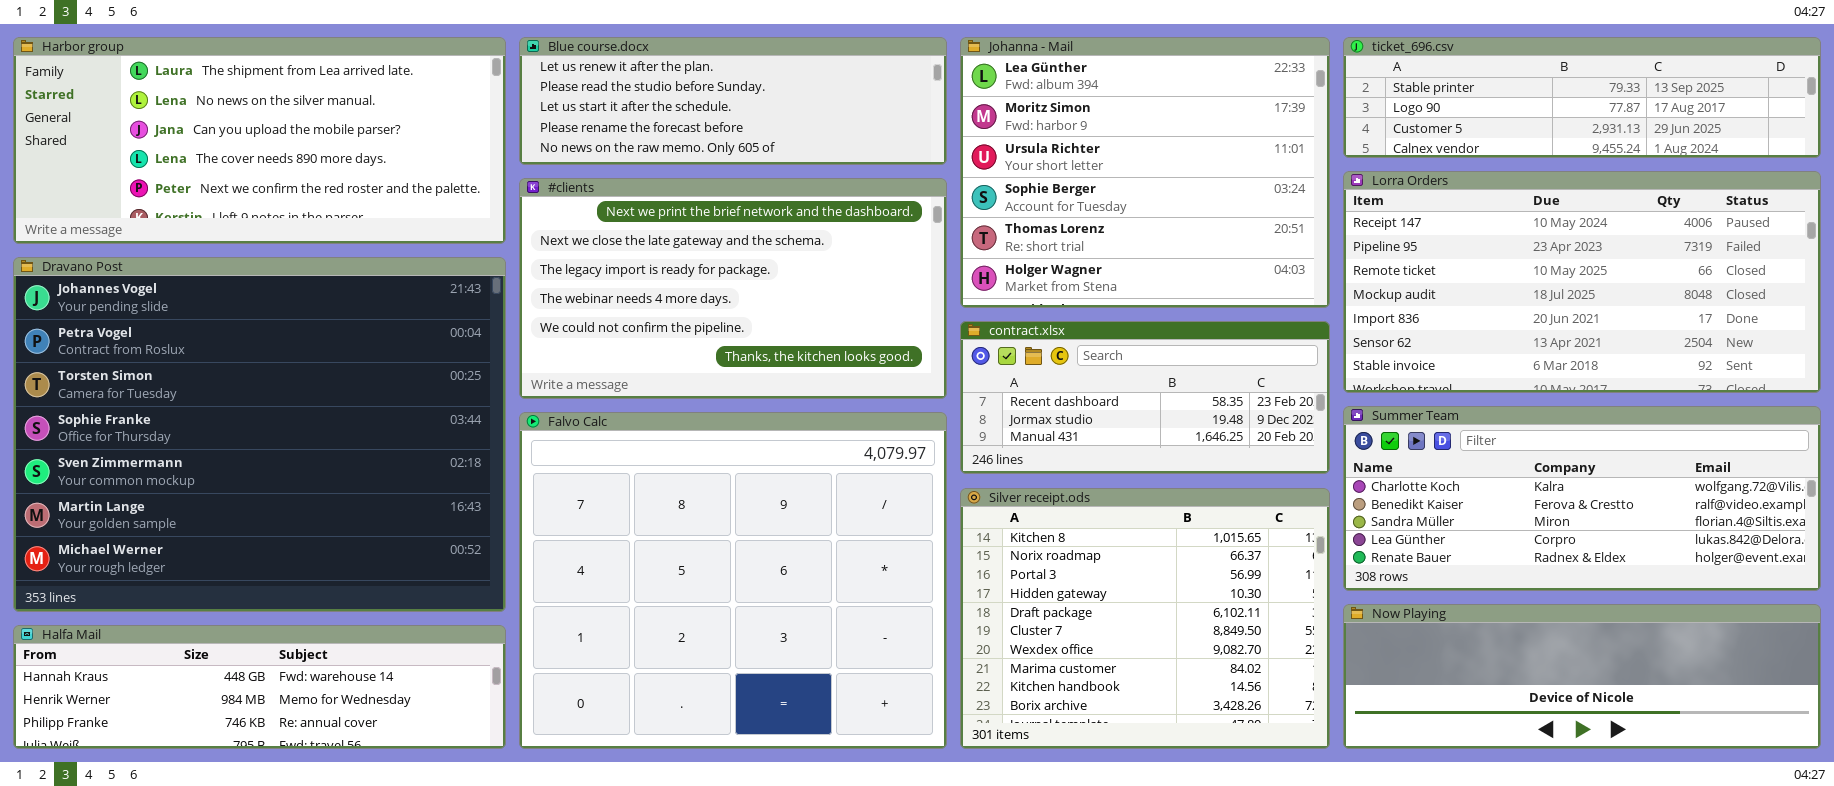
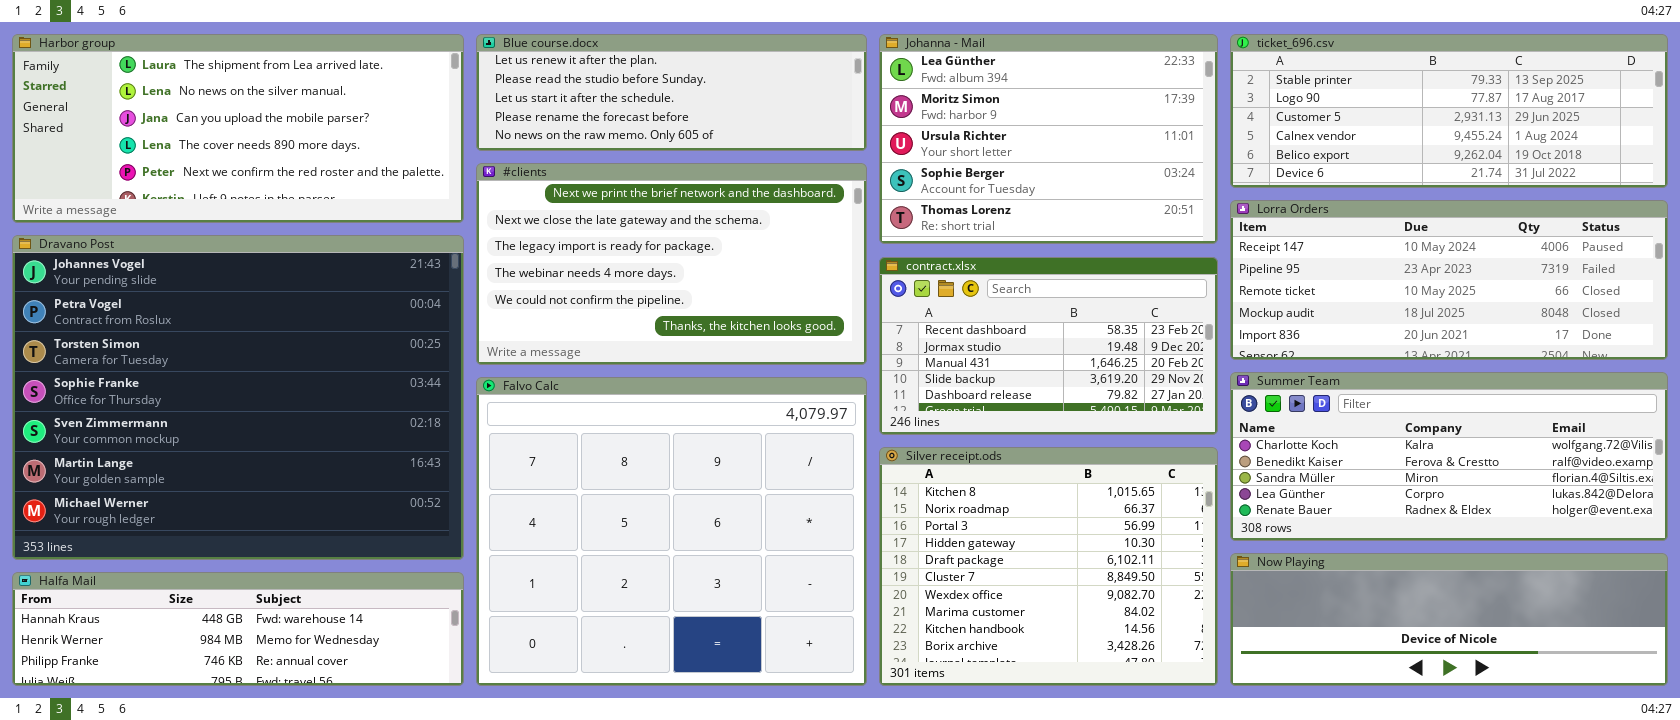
Johanna - Mail: [960,37,1330,308] -> [879,34,1218,244], resized
ticket_696.csv: [1343,37,1821,158] -> [1230,34,1668,188], resized
Lorra Orders: [1343,171,1821,393] -> [1230,200,1668,360], resized
contract.xlsx: [960,321,1330,474] -> [879,257,1218,435], resized

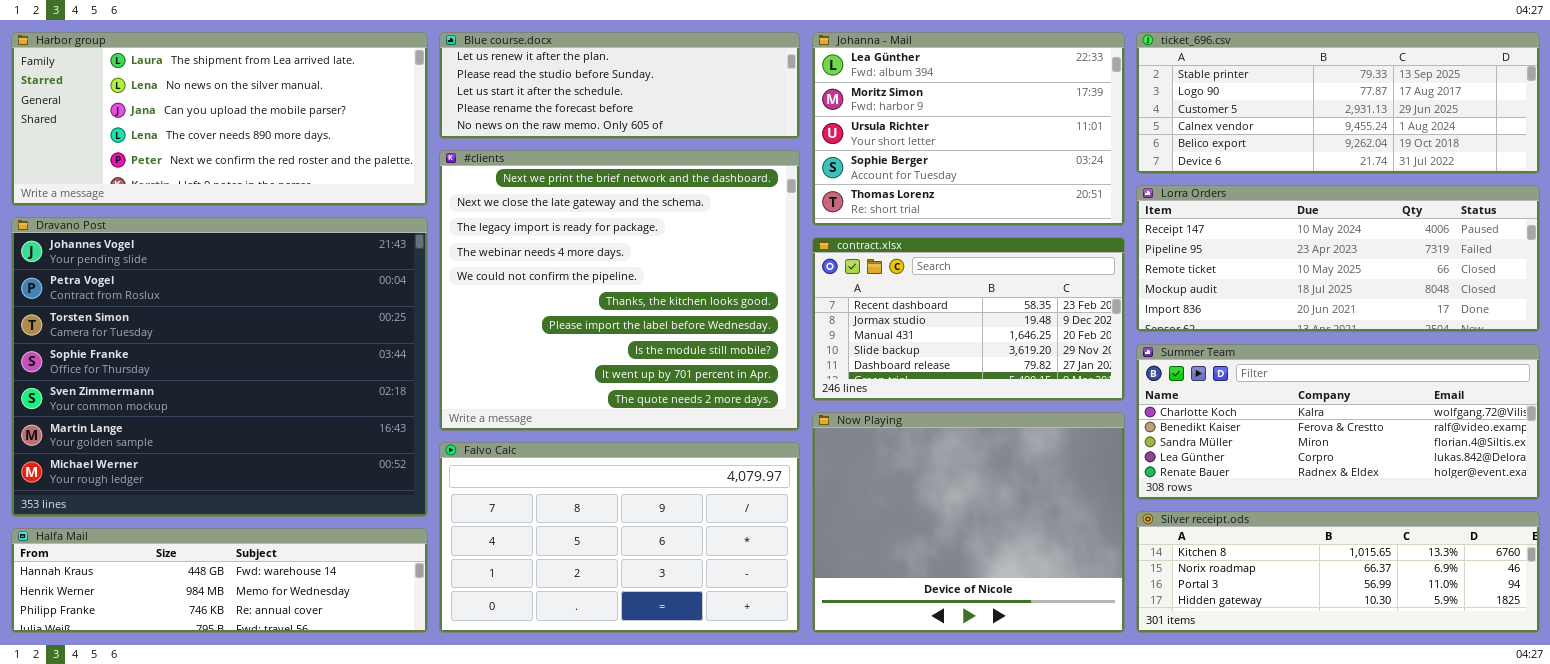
#clients: [476,163,867,365] -> [439,150,800,431], resized
Falvo Calc: [476,377,867,686] -> [439,442,800,633], resized
Silver receipt.ods: [879,447,1218,686] -> [1136,511,1540,633], moved, resized
Now Playing: [1230,553,1668,686] -> [812,412,1125,633], moved, resized

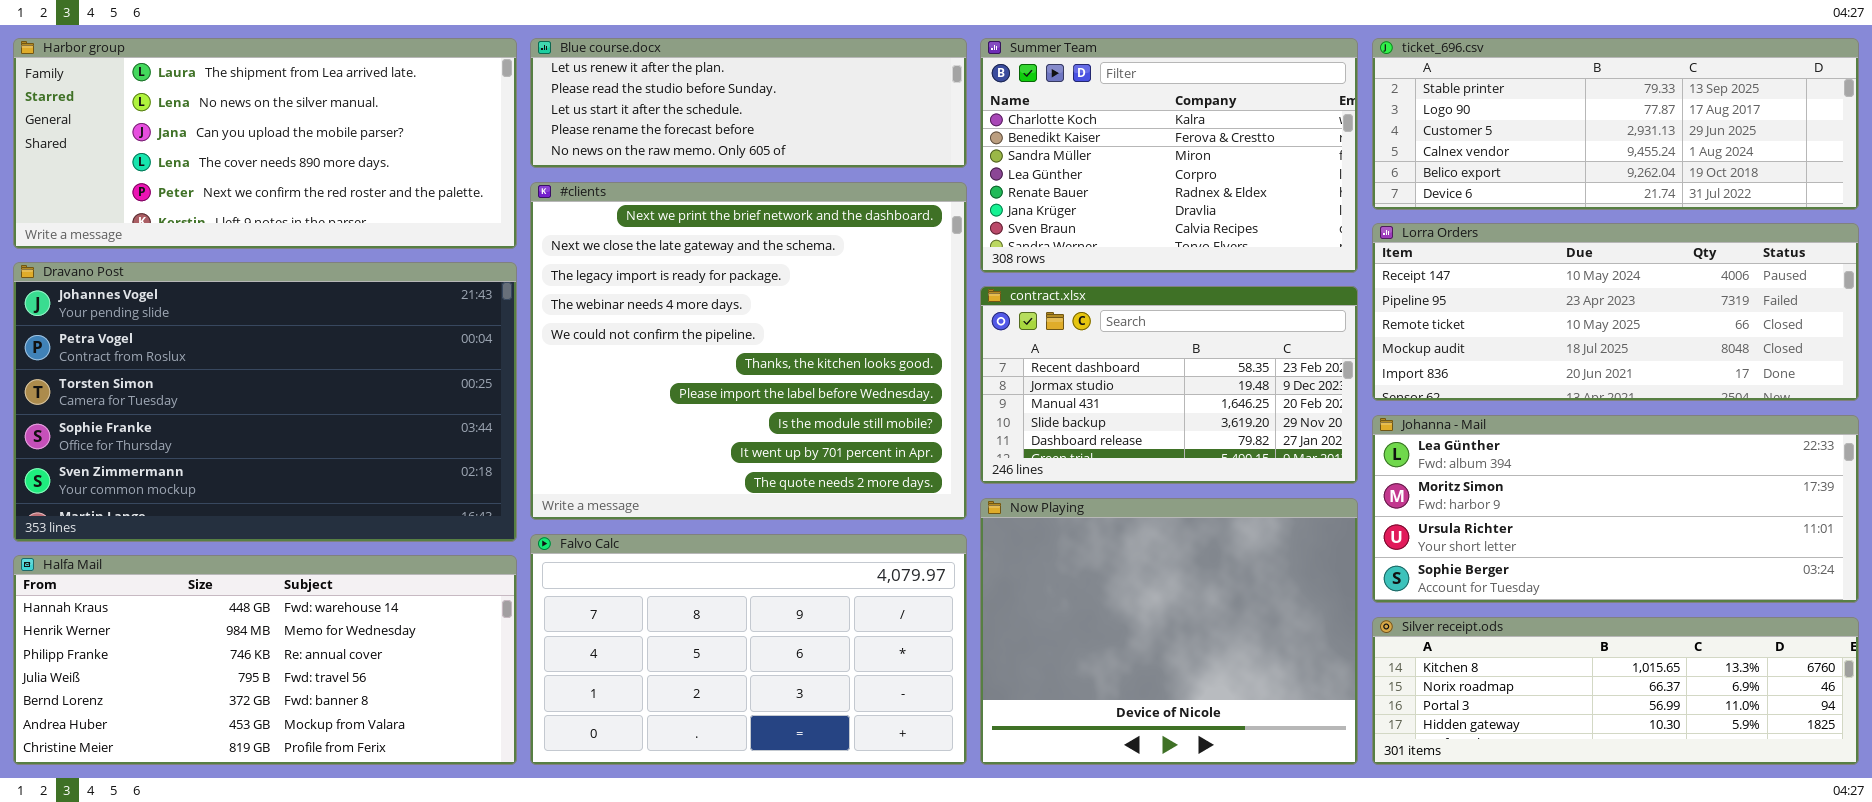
Johanna - Mail: [812,32,1125,226] -> [1372,415,1859,603], moved, resized
Dravano Post: [11,217,428,517] -> [13,262,517,542], resized
Summer Team: [1136,344,1540,500] -> [980,38,1358,273], moved, resized
Halfa Mail: [11,528,428,633] -> [13,555,517,765], resized

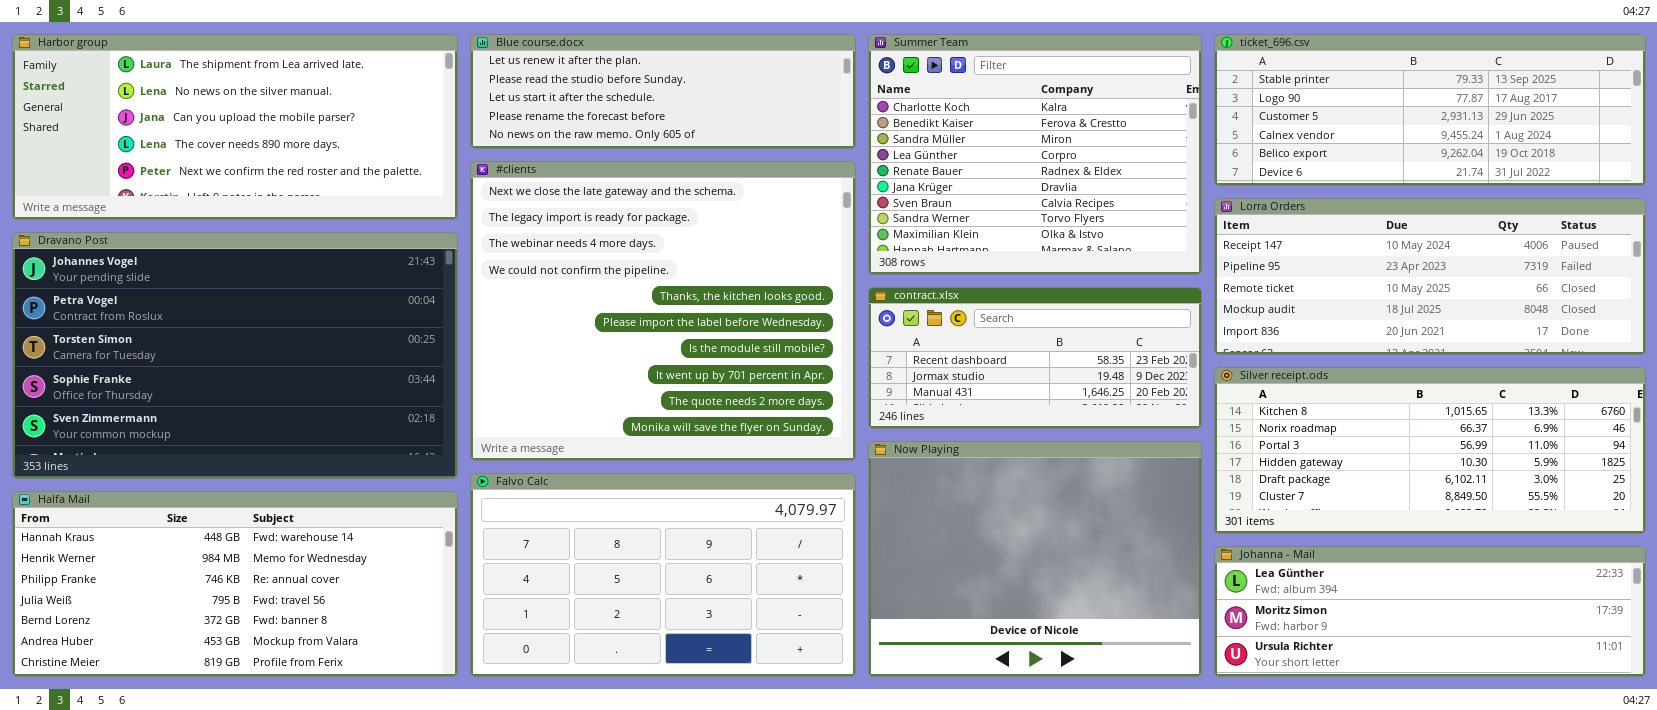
Summer Team: [980,38,1358,273] -> [868,34,1202,275], resized
#clients: [530,182,967,520] -> [470,161,856,461], scrolled down 1 row
contract.xlsx: [980,286,1358,484] -> [868,287,1202,429], resized
Johanna - Mail: [1372,415,1859,603] -> [1214,546,1646,677], moved, resized
Silver receipt.ods: [1372,617,1859,765] -> [1214,367,1646,534], moved, resized

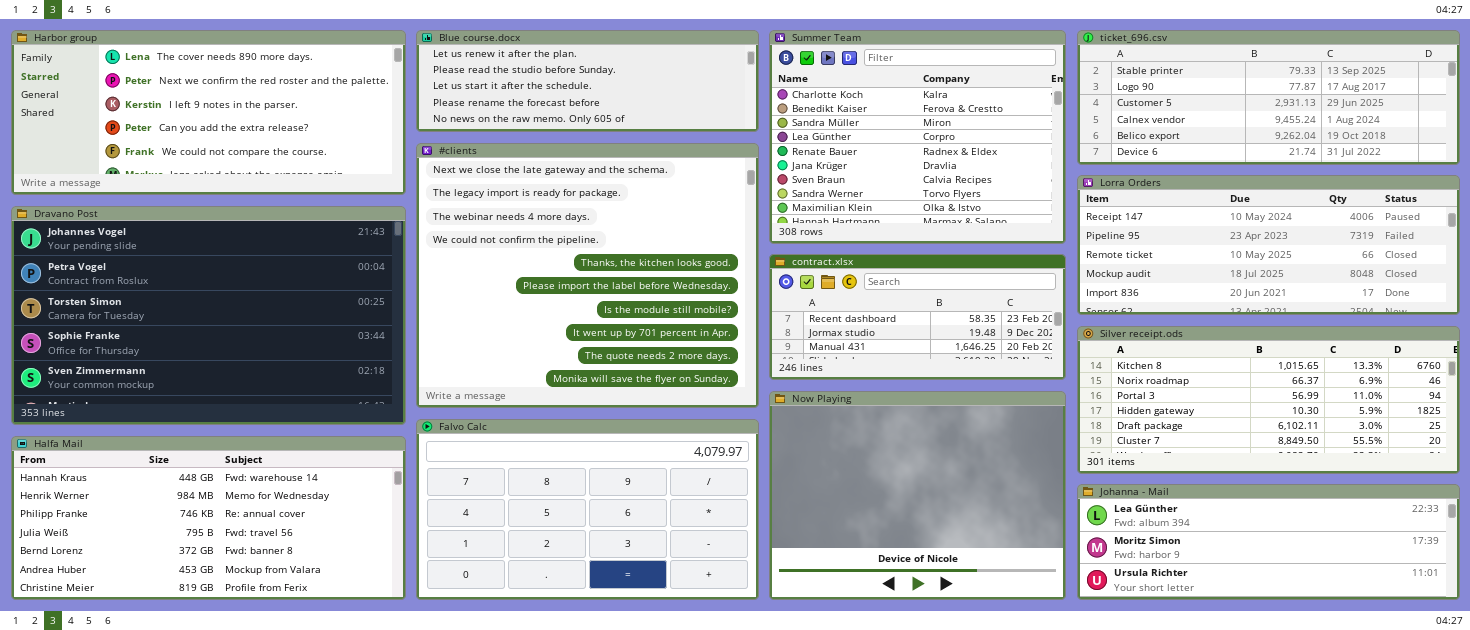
Harbor group: [12,34,458,220] -> [11,30,406,195], scrolled down 3 rows

